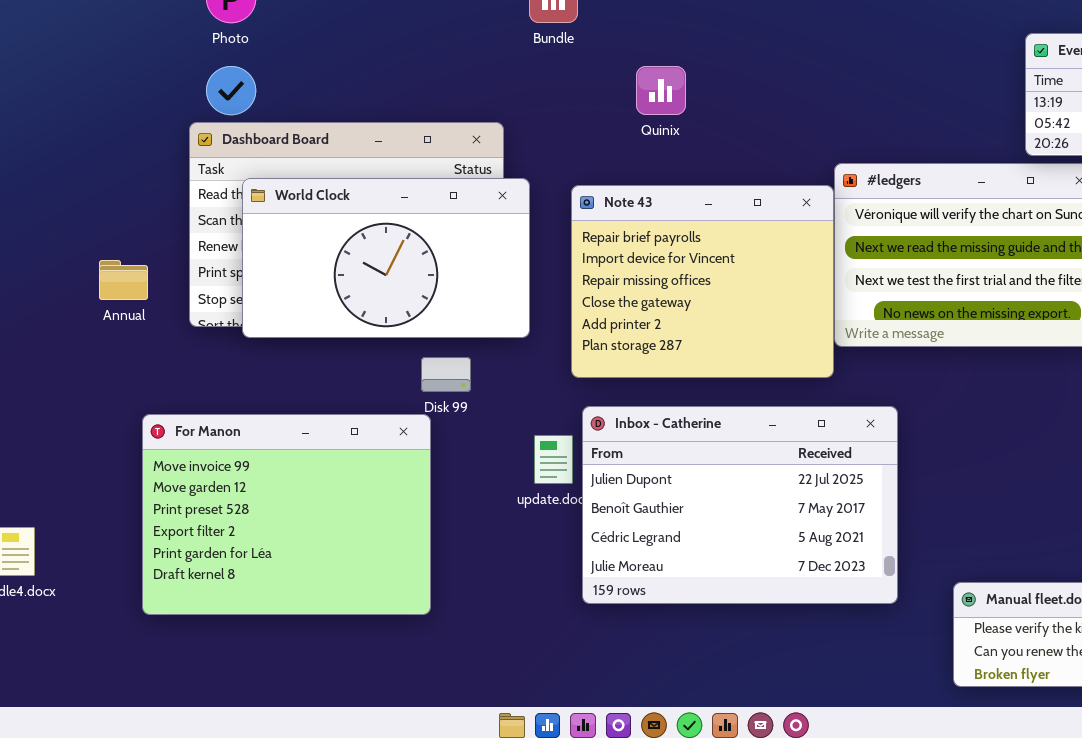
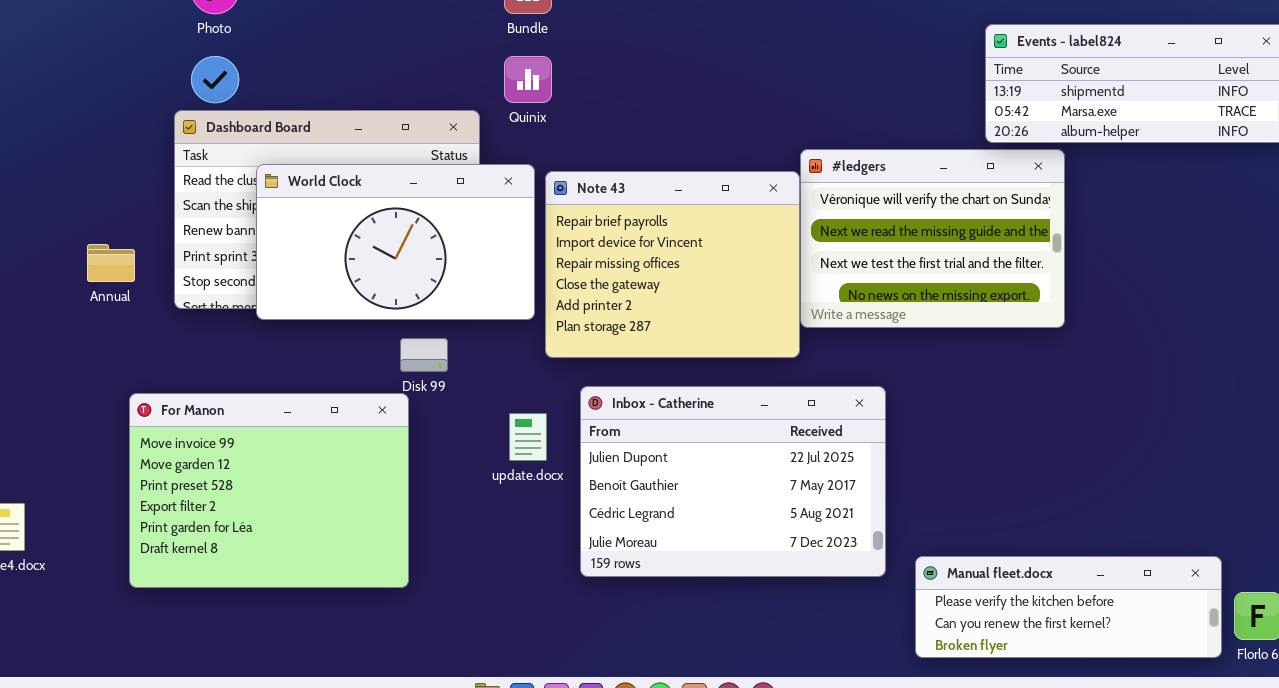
Quinix: [636,66,686,115] -> [504,56,552,103], moved
World Clock: [242,178,530,338] -> [256,164,535,320], moved
Inbox - Catherine: [582,406,898,604] -> [580,386,886,577], moved

